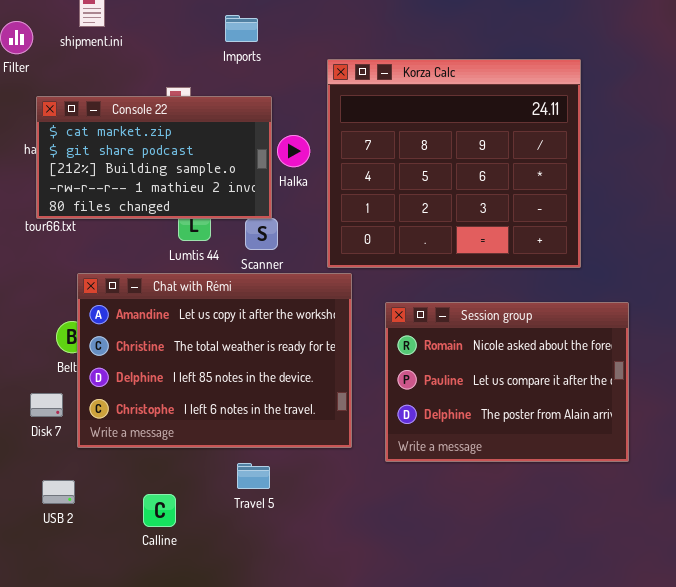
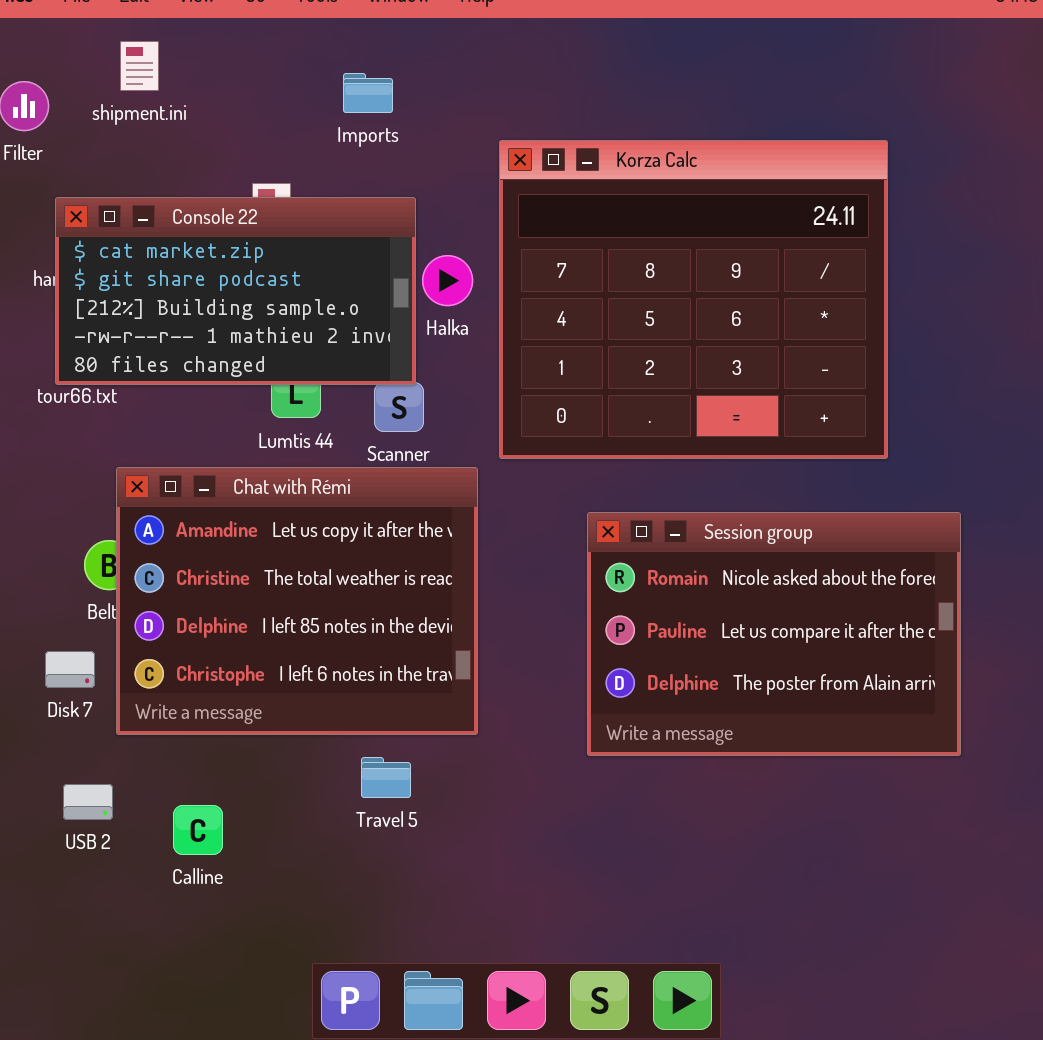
Chat with Rémi: [77,273,352,448] -> [116,467,478,735], resized
Calline: [143,494,176,527] -> [173,805,223,855], moved

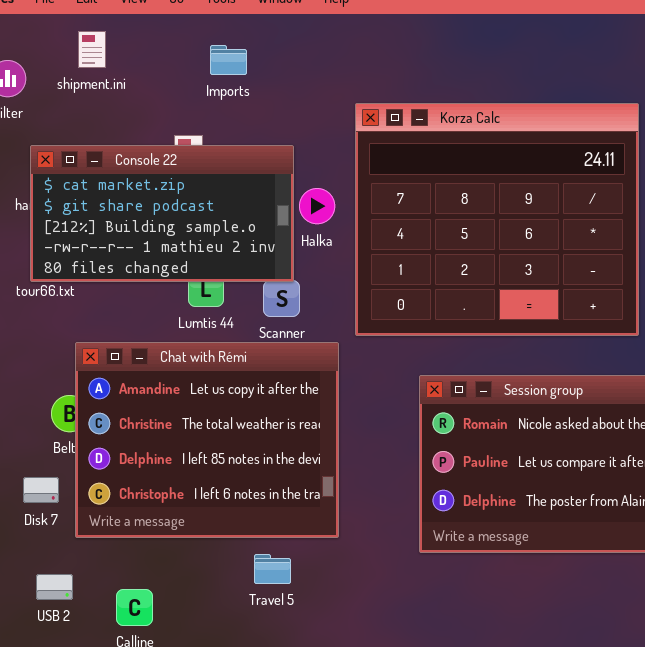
Imports: [343,73,393,113] -> [210,45,247,75], moved

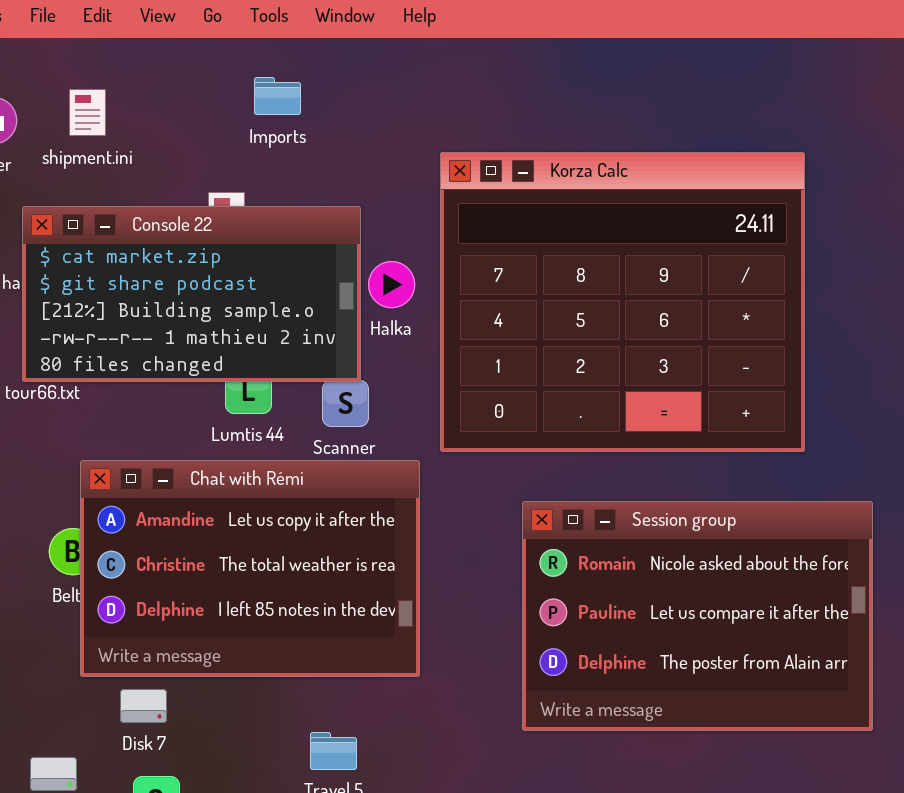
shipment.ini: [78,31,106,68] -> [69,89,106,136], moved
Chat with Rémi: [75,342,339,538] -> [80,460,420,677], resized
Disk 7: [23,477,59,503] -> [120,689,167,723], moved

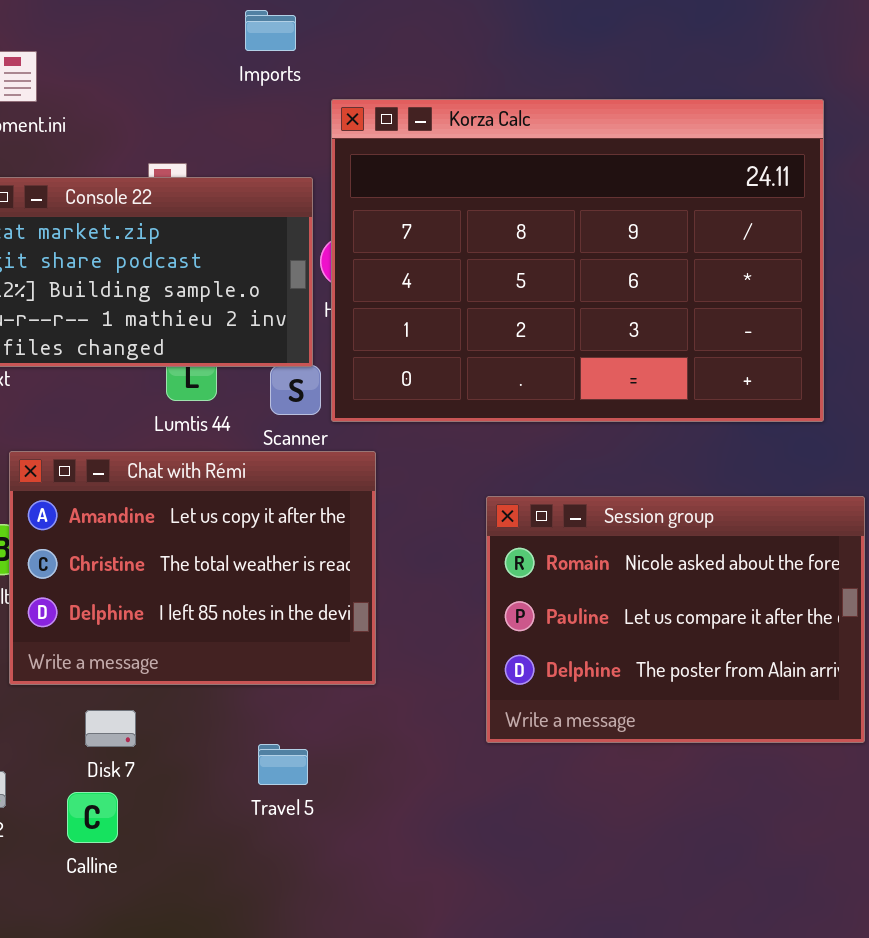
Imports: [254,77,301,115] -> [245,10,296,51], moved
Korza Calc: [440,152,805,452] -> [331,99,824,422], moved, resized
Disk 7: [120,689,167,723] -> [85,710,136,747], moved

